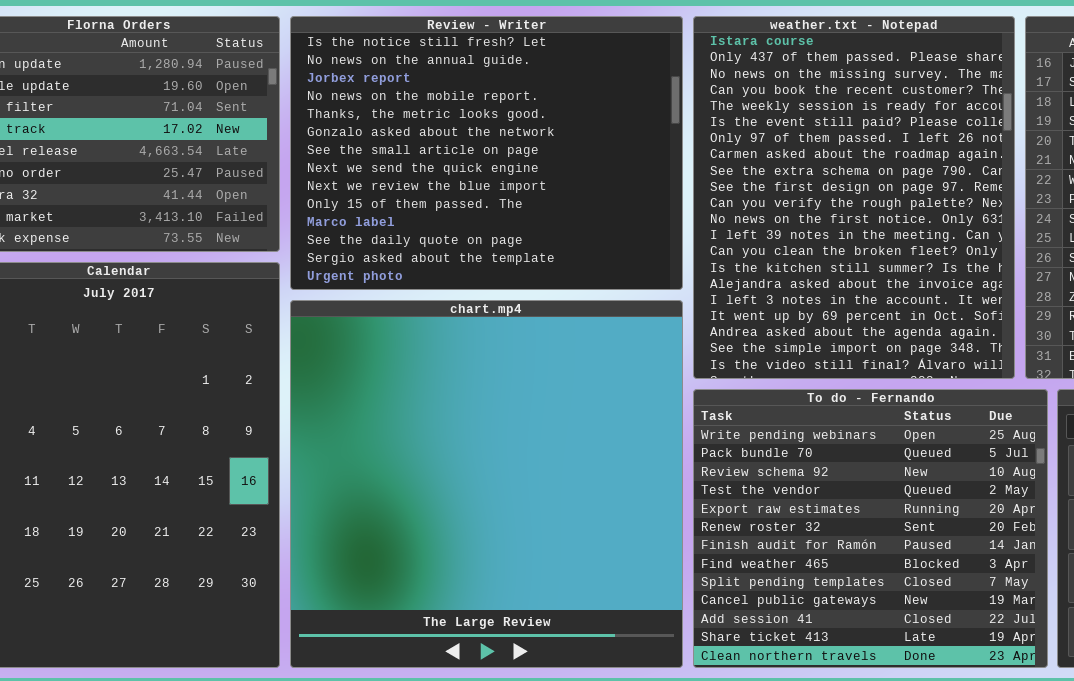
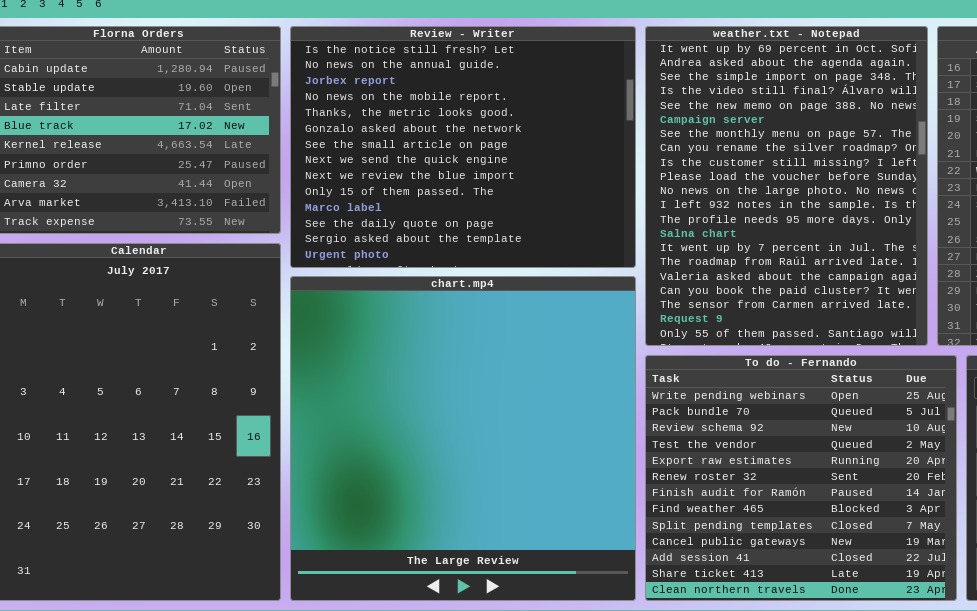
weather.txt - Notepad: [693,16,1015,379] -> [645,26,928,346], scrolled down 17 rows

